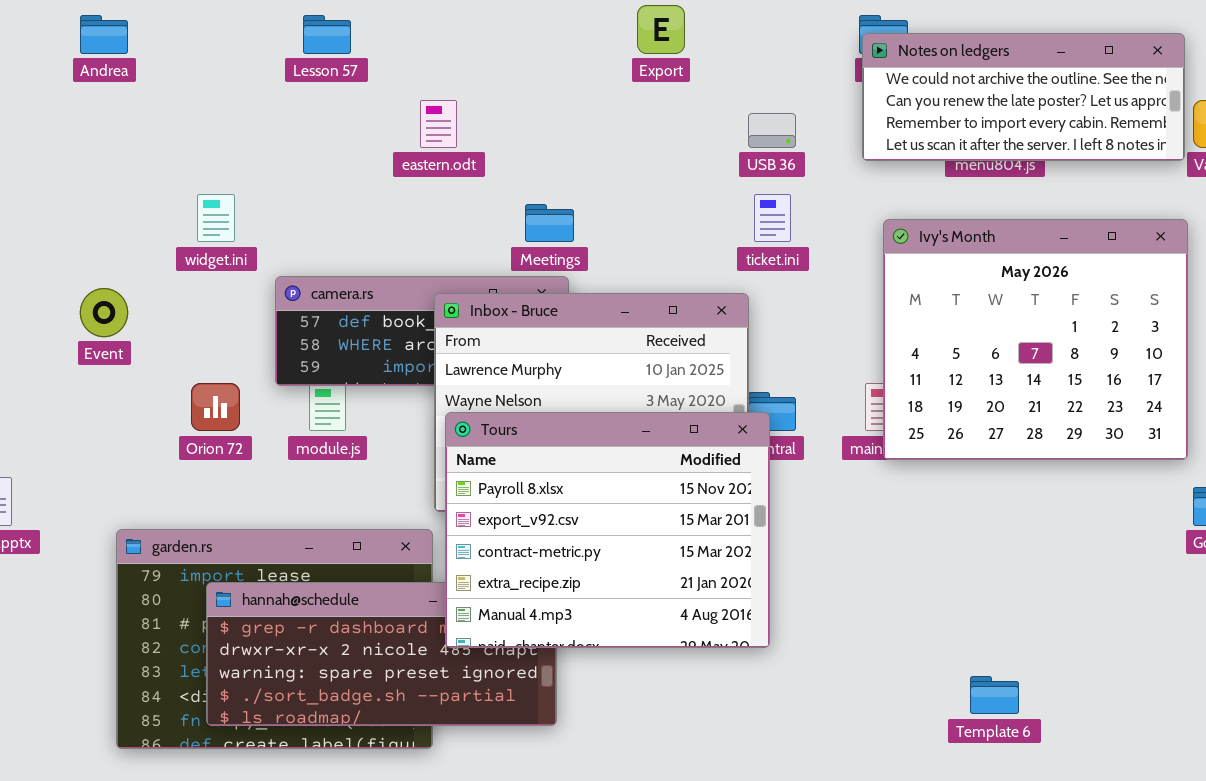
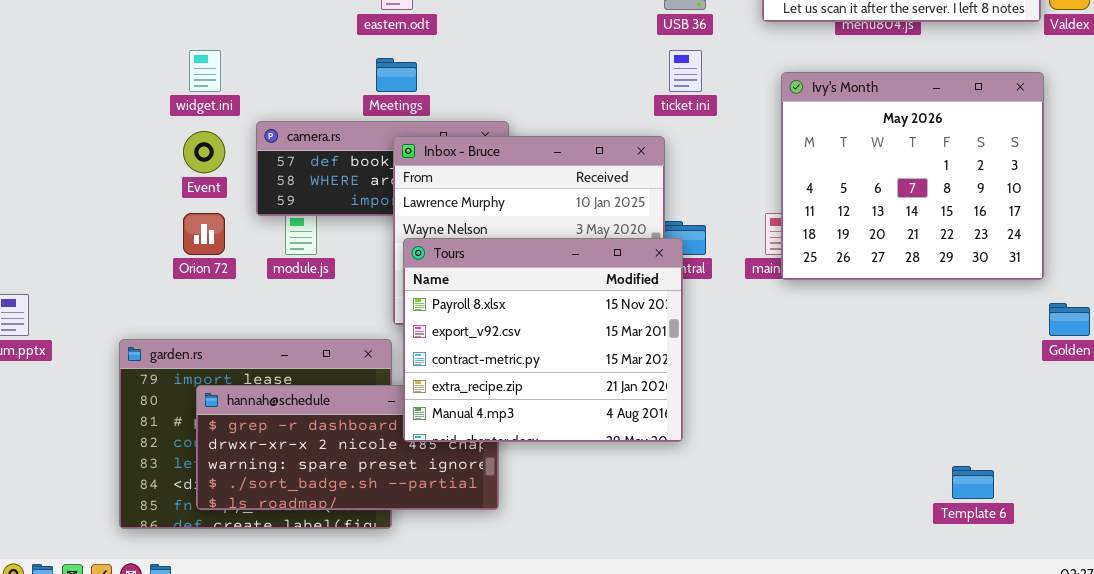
Meetings: [525,204,574,242] -> [376,58,417,92], moved
Event: [80,288,128,337] -> [183,131,225,173], moved
Template 6: [970,676,1019,714] -> [952,466,994,499], moved

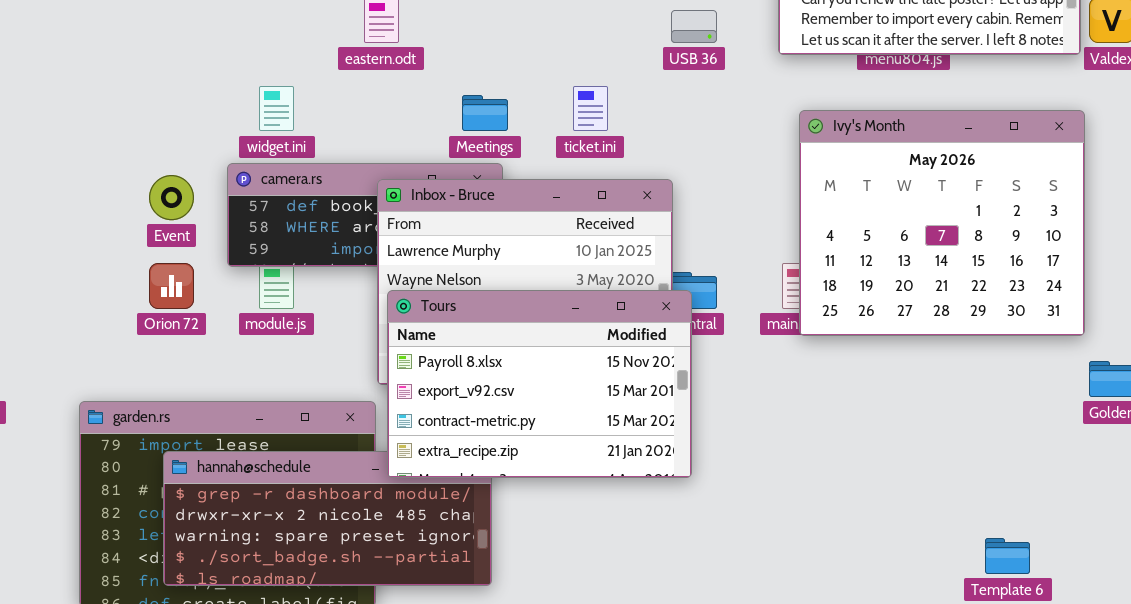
widget.ini: [189,50,221,92] -> [259,86,294,131], moved
ticket.ini: [669,50,702,92] -> [573,86,608,131], moved
Meetings: [376,58,417,92] -> [462,95,508,131], moved
Tours: [403,238,683,442] -> [387,290,692,478], resized

